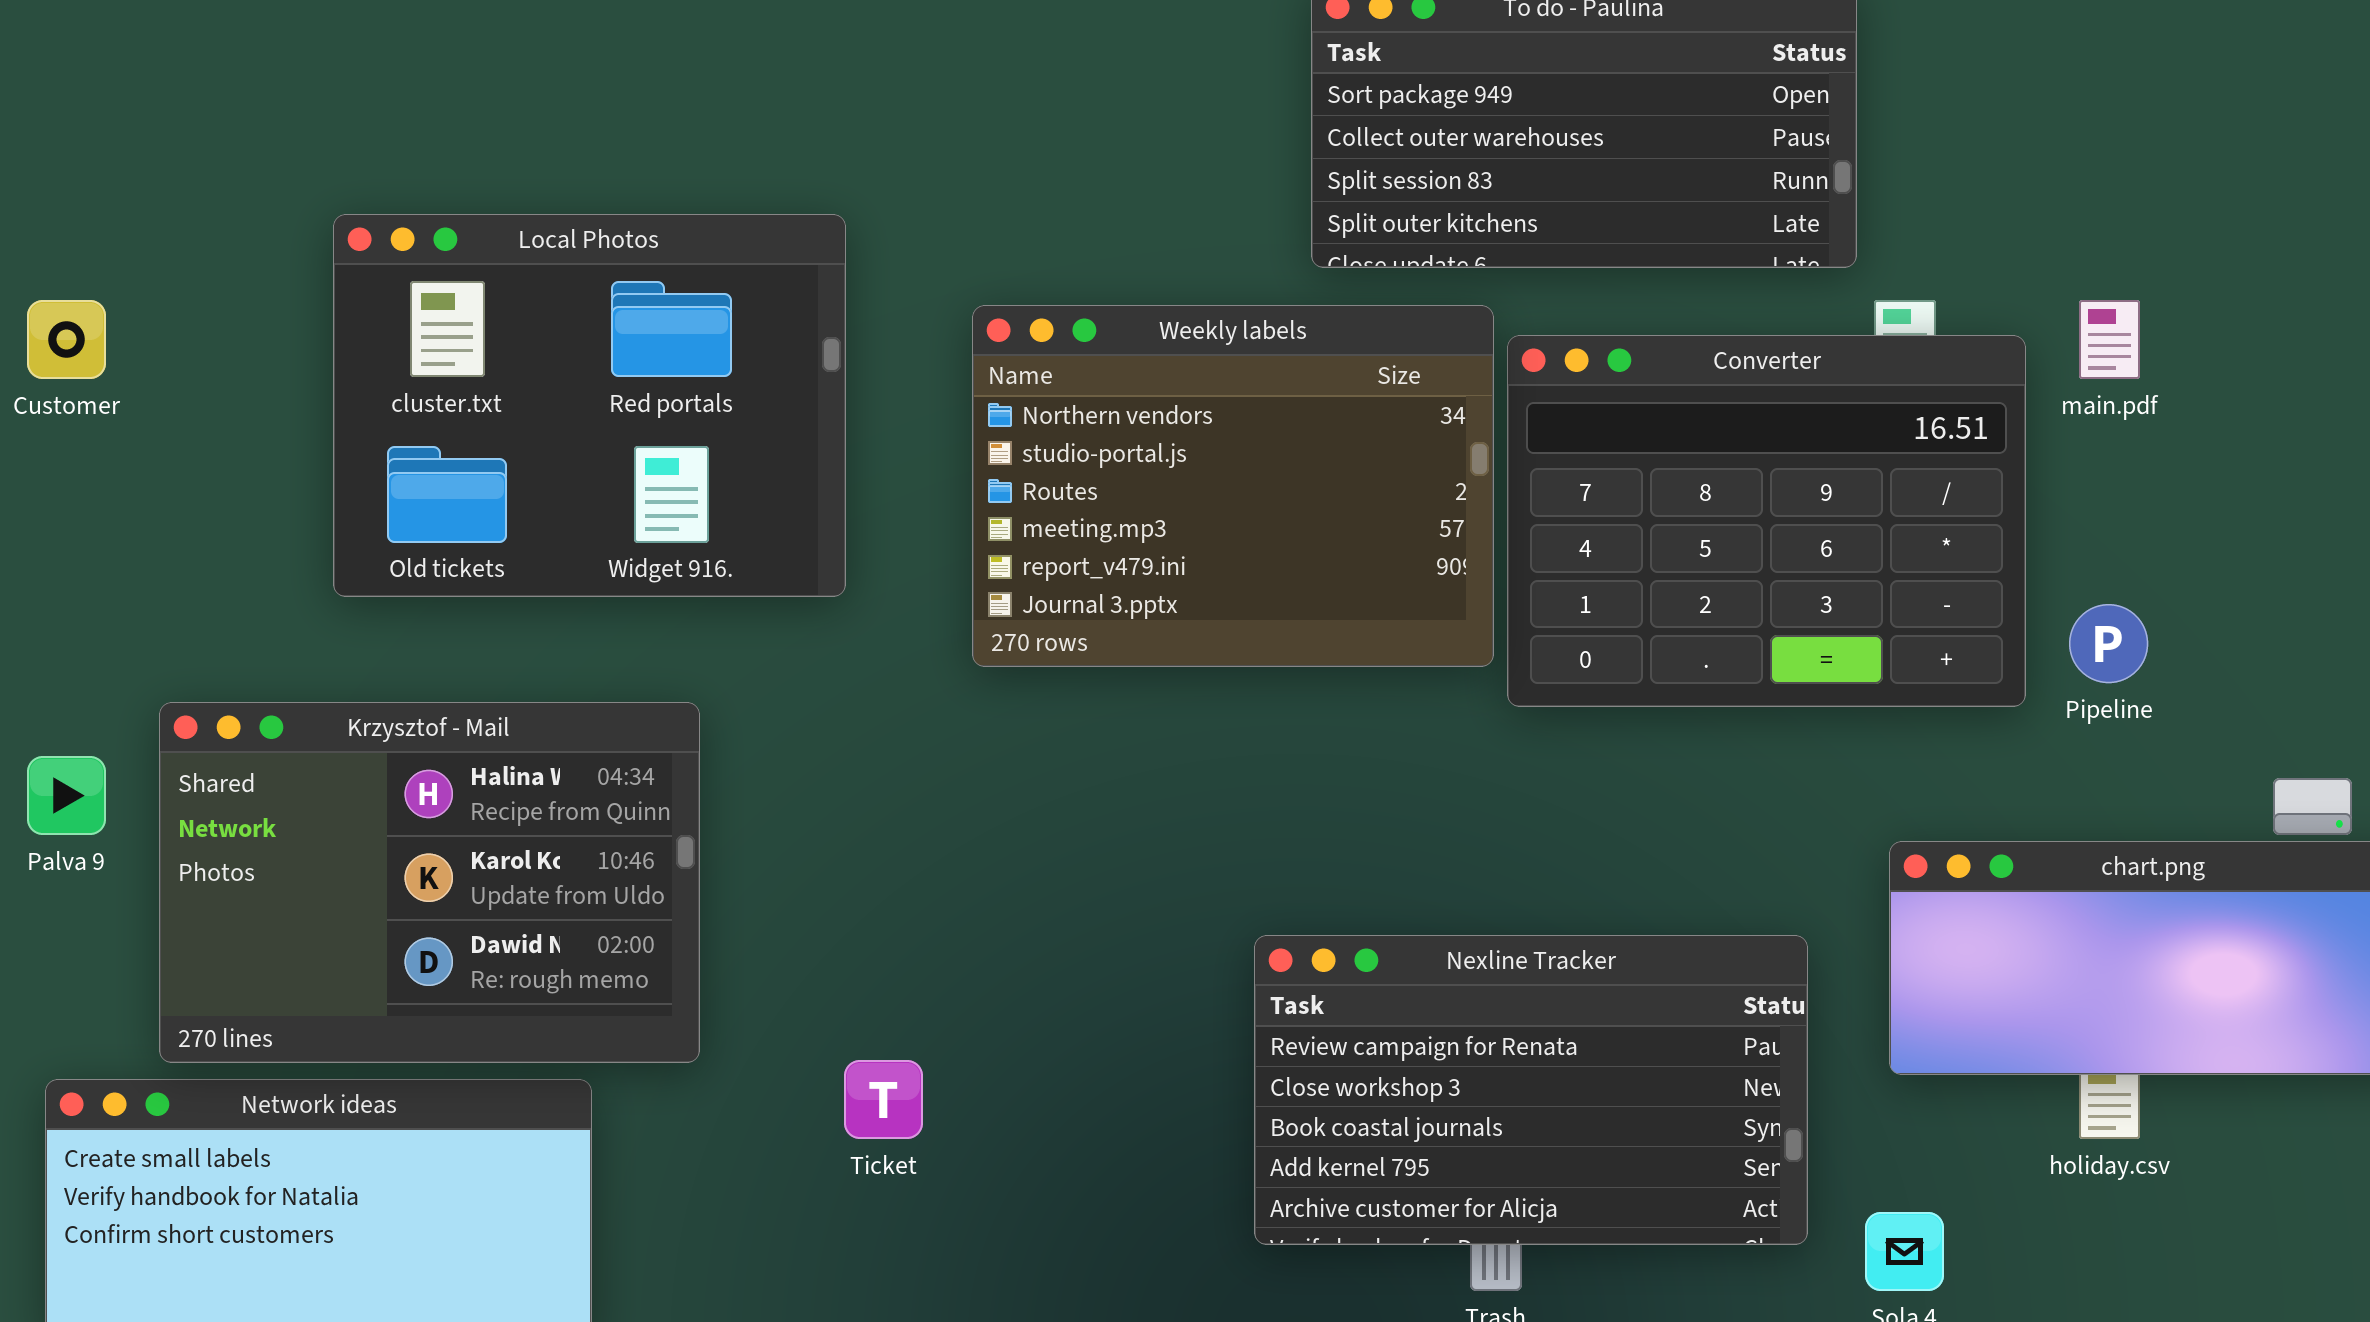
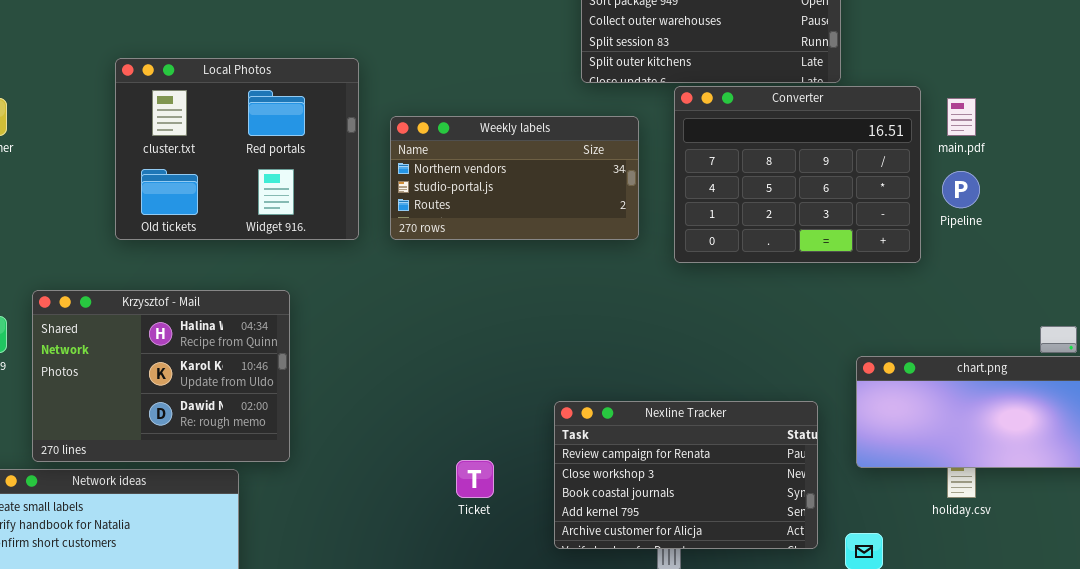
Weekly labels: [972,305,1494,667] -> [390,116,639,240], moved, resized
Converter: [1507,335,2026,707] -> [674,86,921,263], moved
Pipeline: [2069,604,2148,683] -> [942,171,980,208], moved
Ticket: [844,1060,923,1139] -> [456,460,494,498], moved

